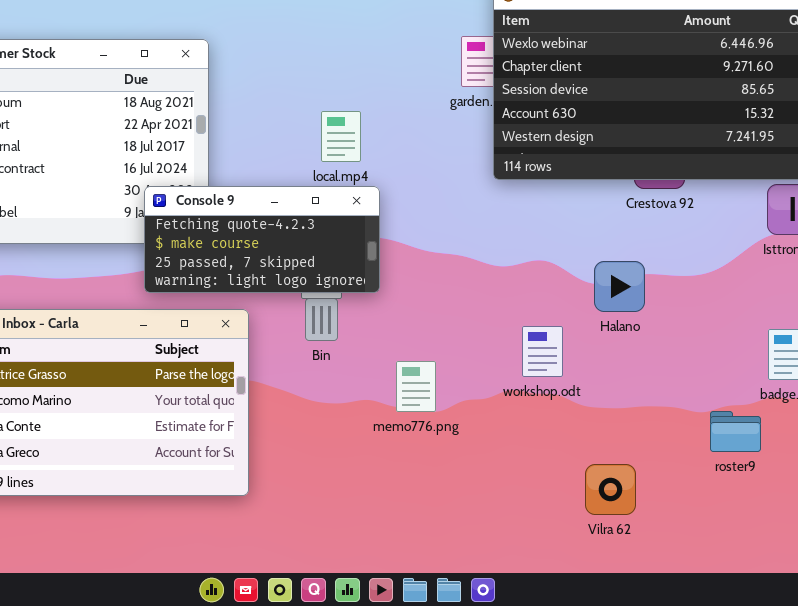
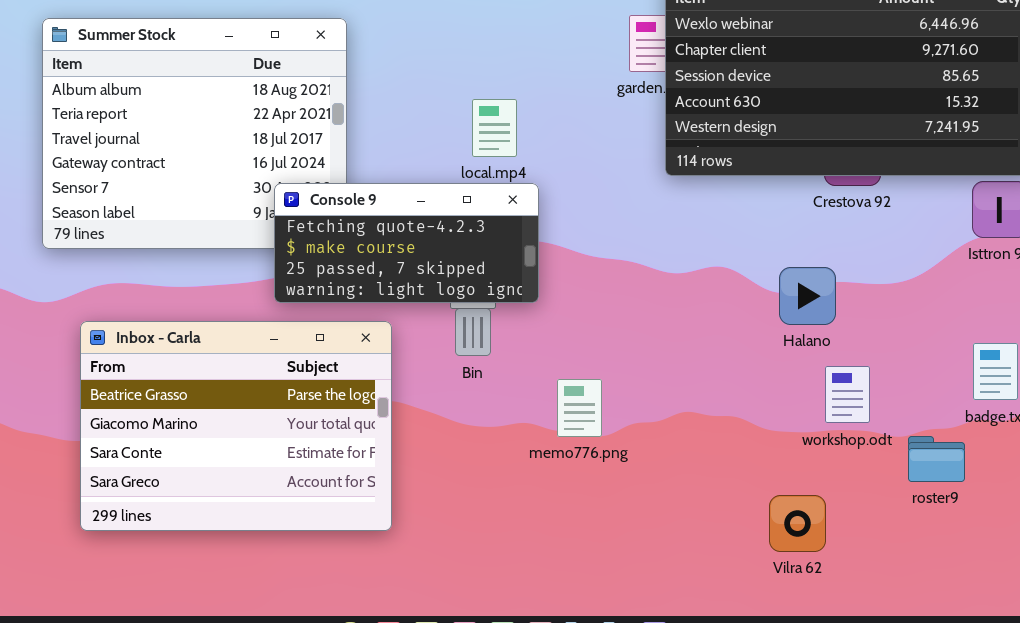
workshop.odt: [522,326,563,377] -> [825,366,870,423], moved

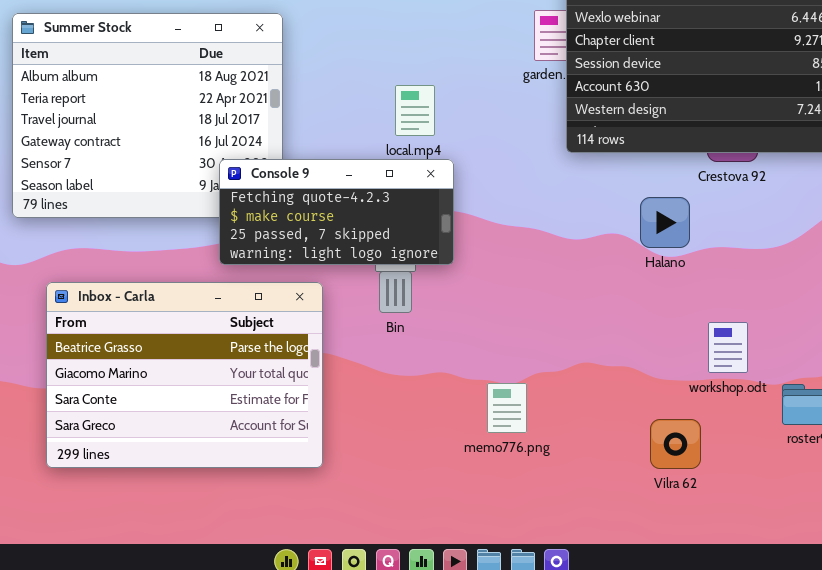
Halano: [779,267,836,325] -> [640,197,690,248], moved
memo776.png: [557,379,602,437] -> [487,383,527,433], moved
Vilra 62: [769,495,826,552] -> [650,419,701,469], moved

